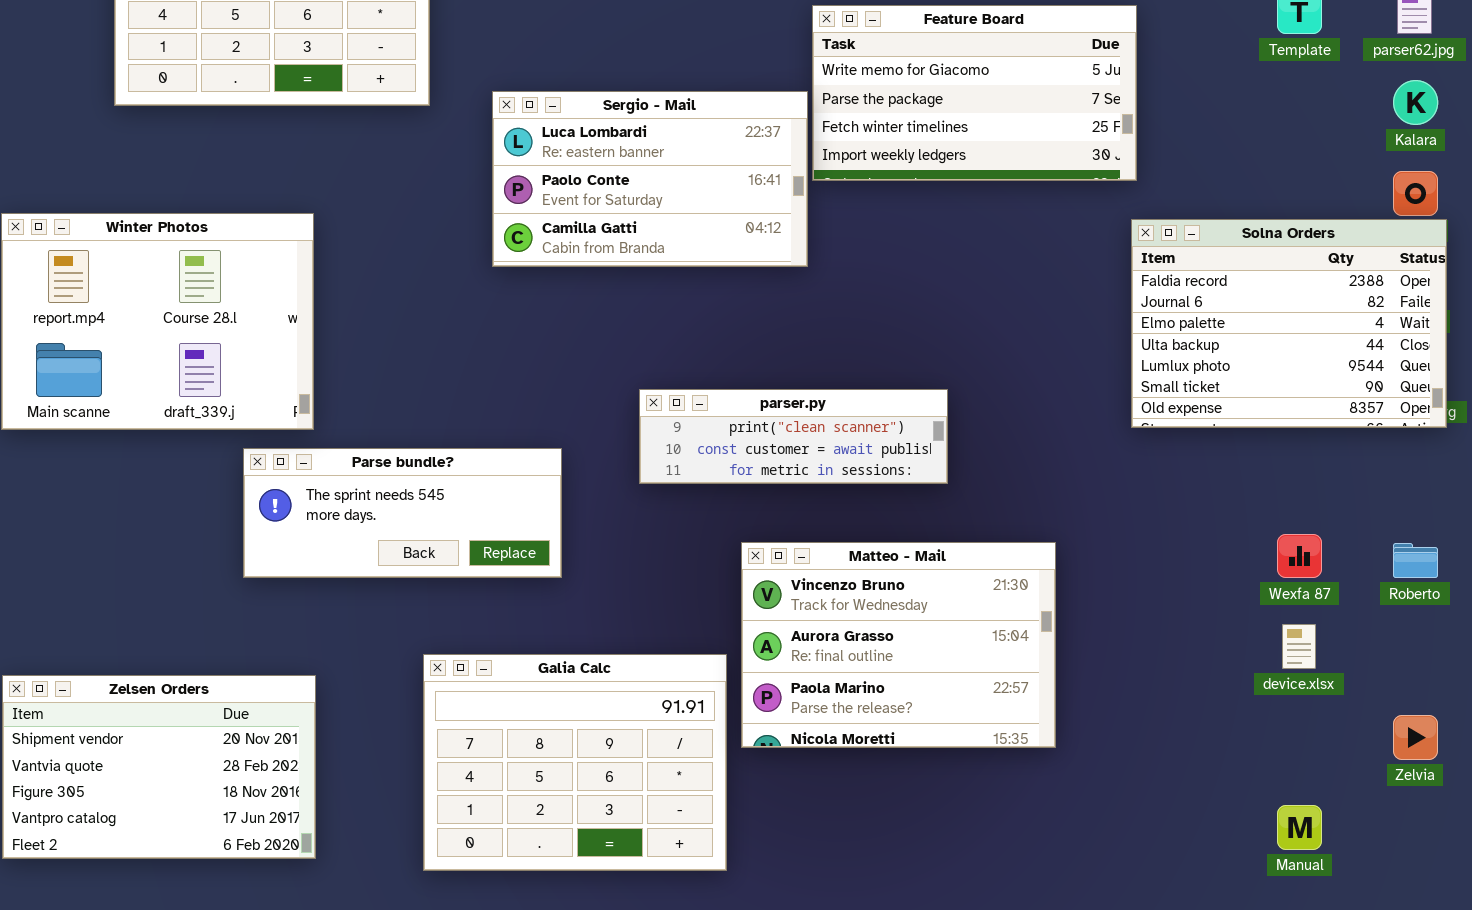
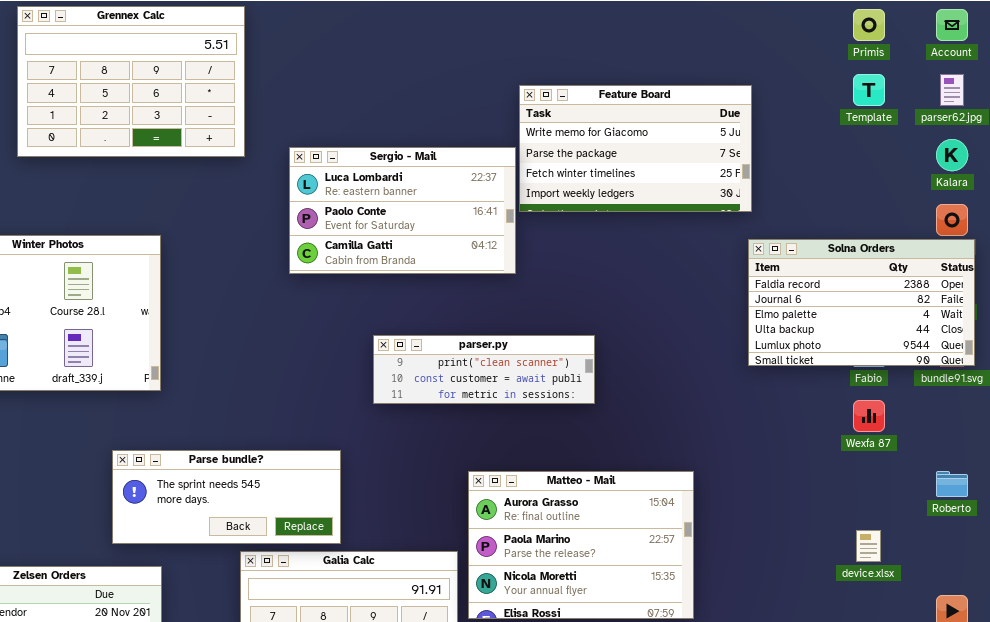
Solna Orders: [1131,219,1447,428] -> [748,239,975,366], resized
parser.py: [639,389,948,484] -> [373,335,595,404], moved
Parse bundle?: [243,448,562,578] -> [112,450,341,544], moved
Wexfa 87: [1277,534,1322,578] -> [853,400,885,432], moved
Matteo - Mail: [741,542,1056,748] -> [468,471,694,619], scrolled down 1 row

